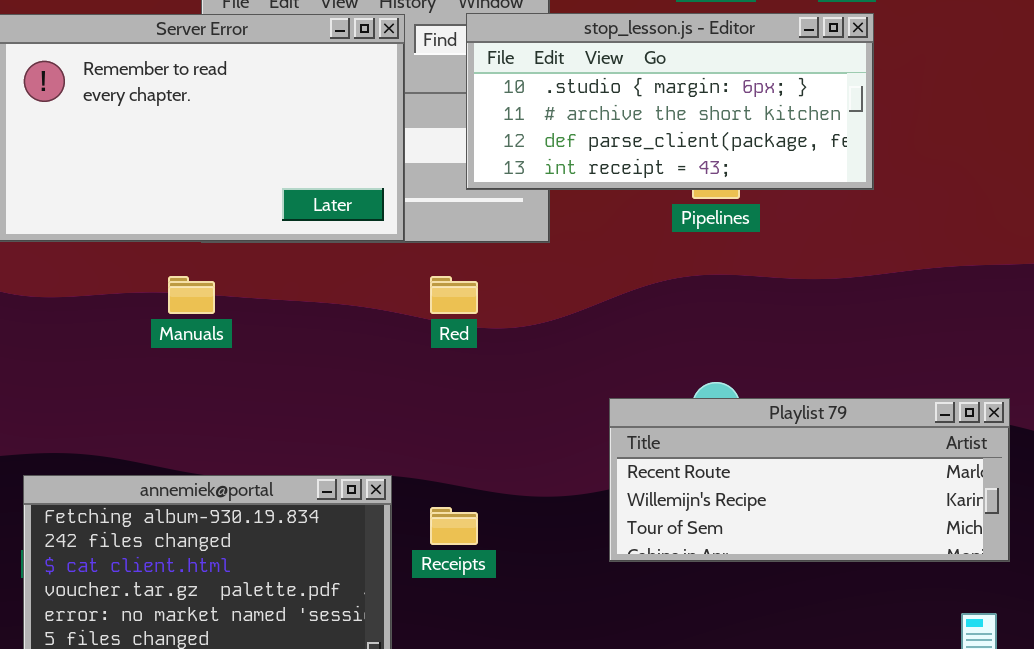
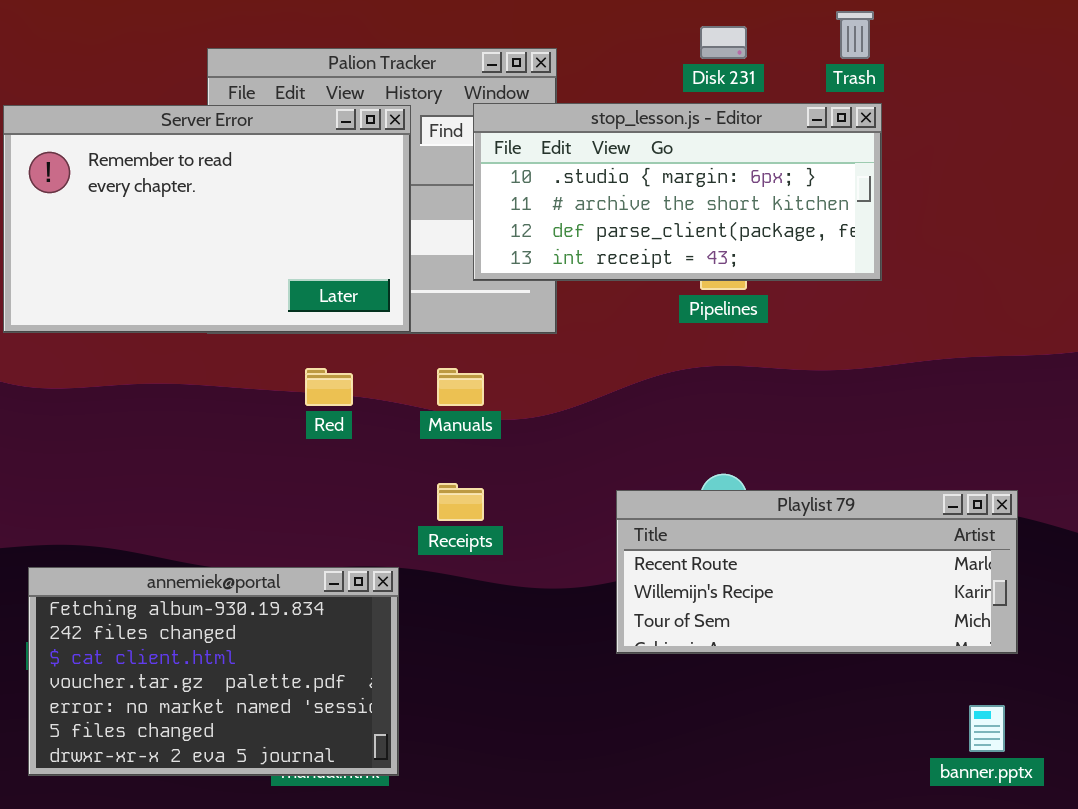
Manuals: [168,276,215,314] -> [437,368,484,406], moved
Red: [430,276,478,314] -> [305,368,353,406], moved
Receipts: [430,507,478,545] -> [437,483,484,521], moved

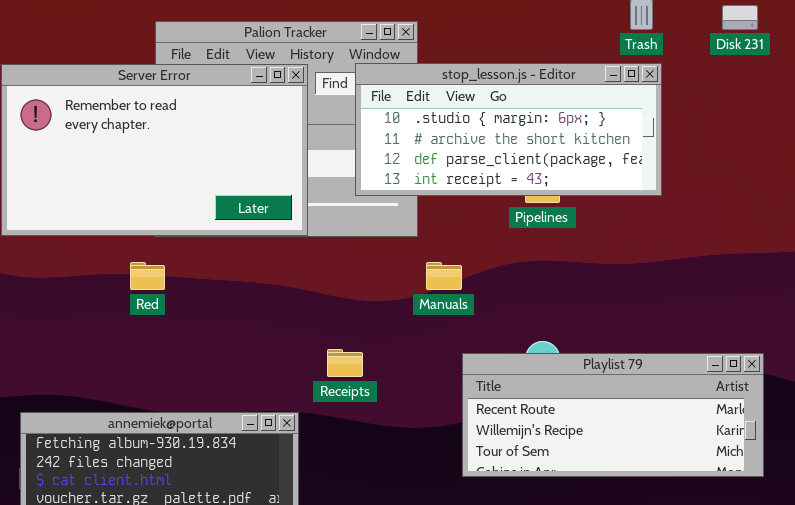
Disk 231: [700,26,747,59] -> [722,5,758,30], moved
Red: [305,368,353,406] -> [130,262,165,290], moved
Manuals: [437,368,484,406] -> [426,262,462,290], moved

